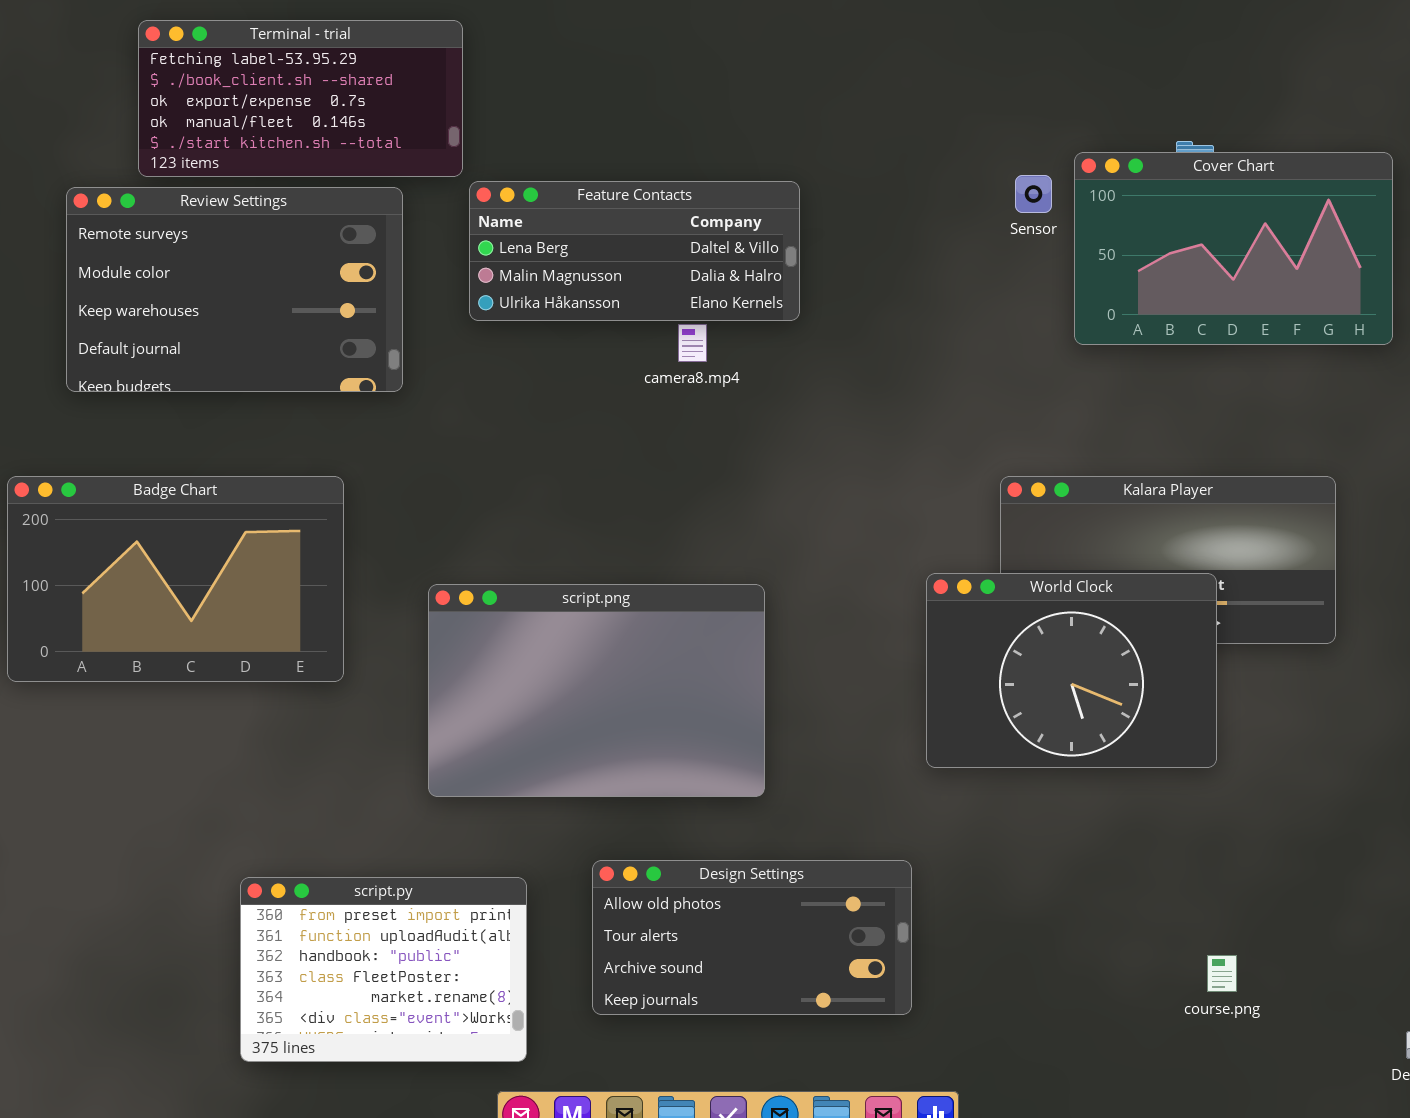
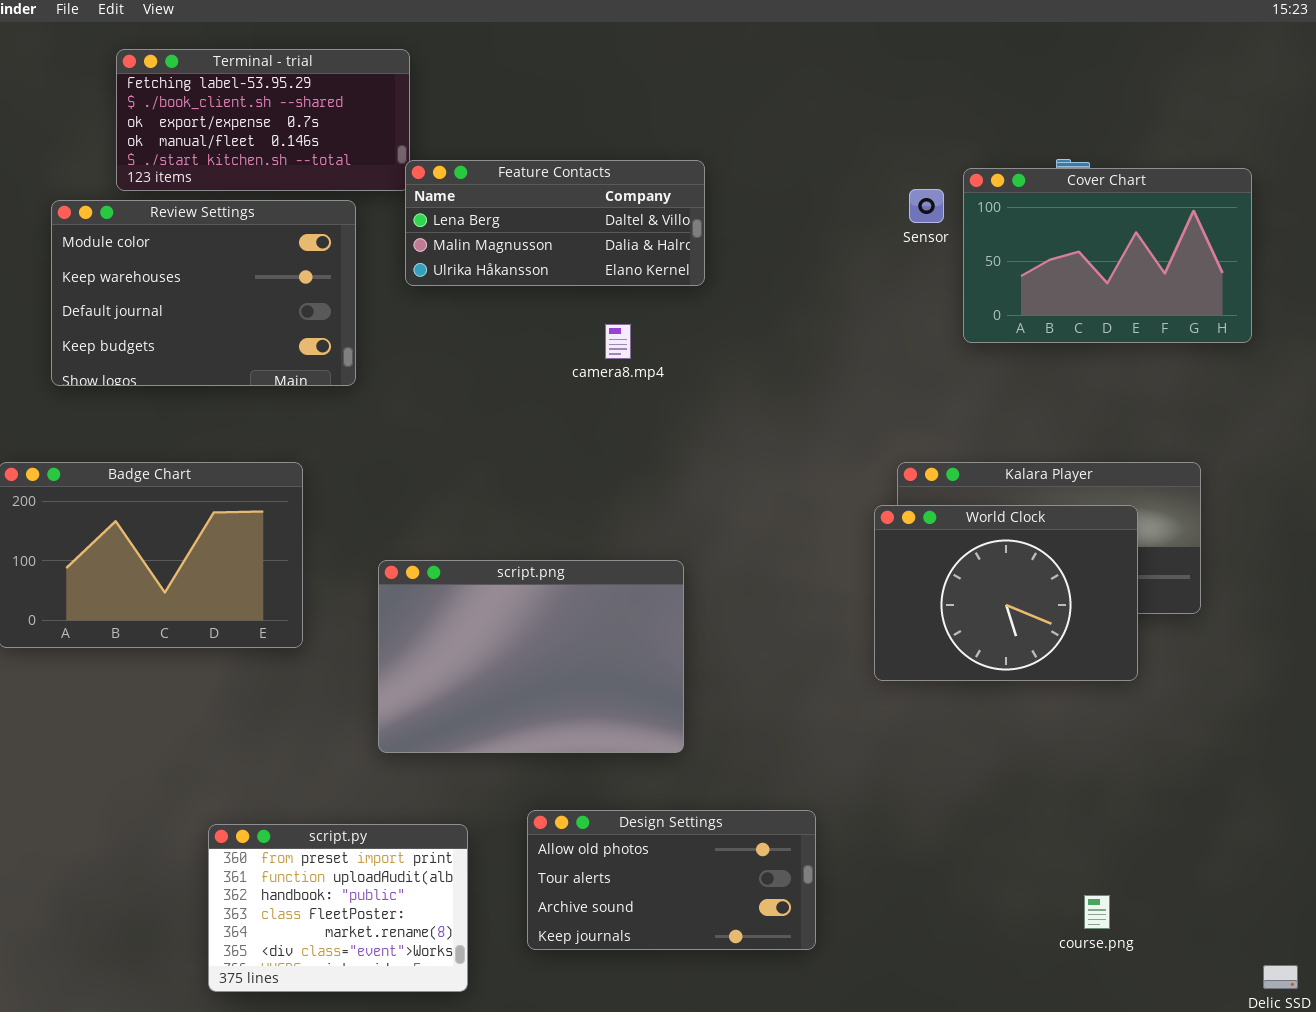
Feature Contacts: [469,181,800,321] -> [405,160,705,286], moved
Review Settings: [66,187,403,392] -> [51,200,356,386], scrolled down 1 row
World Clock: [926,573,1217,768] -> [874,505,1138,681], moved

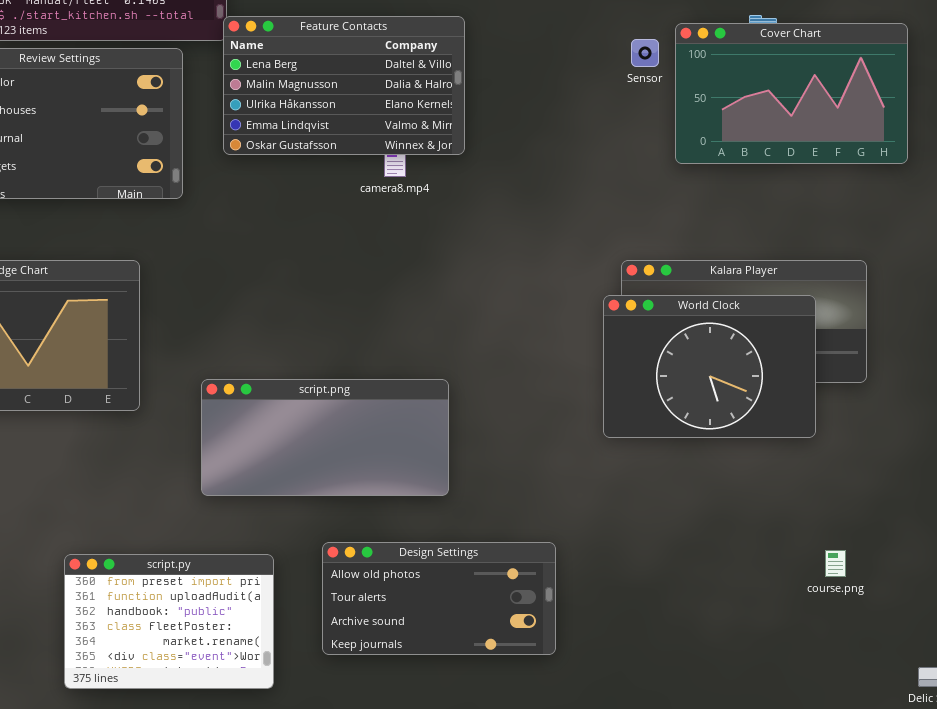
Feature Contacts: [405,160,705,286] -> [223,16,465,155], resized
script.png: [378,560,684,753] -> [201,379,449,496], resized
course.png: [1084,895,1110,929] -> [825,550,846,577], moved

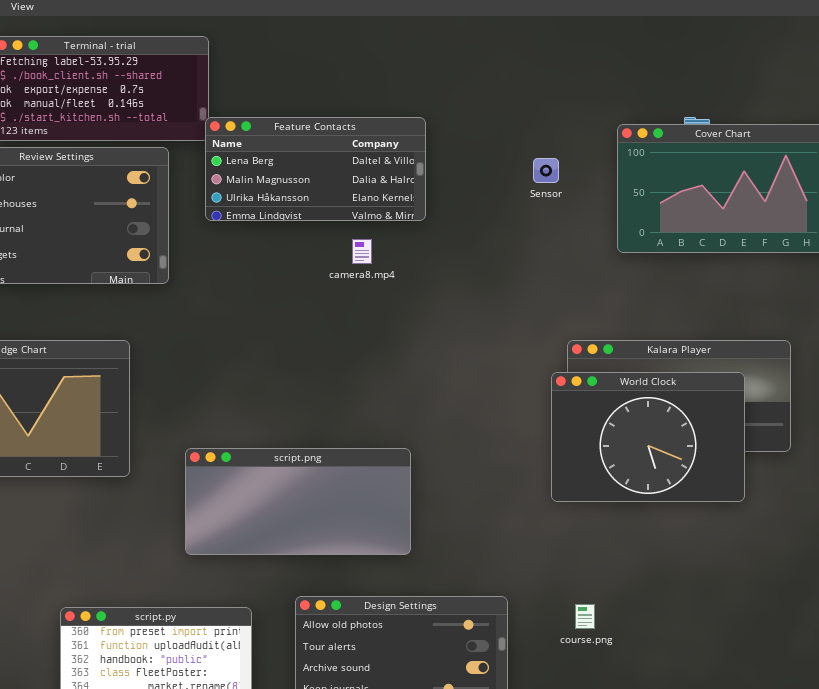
Feature Contacts: [223,16,465,155] -> [205,117,426,221], resized
Sensor: [631,39,659,67] -> [533,158,559,183], moved
course.png: [825,550,846,577] -> [575,604,595,629], moved

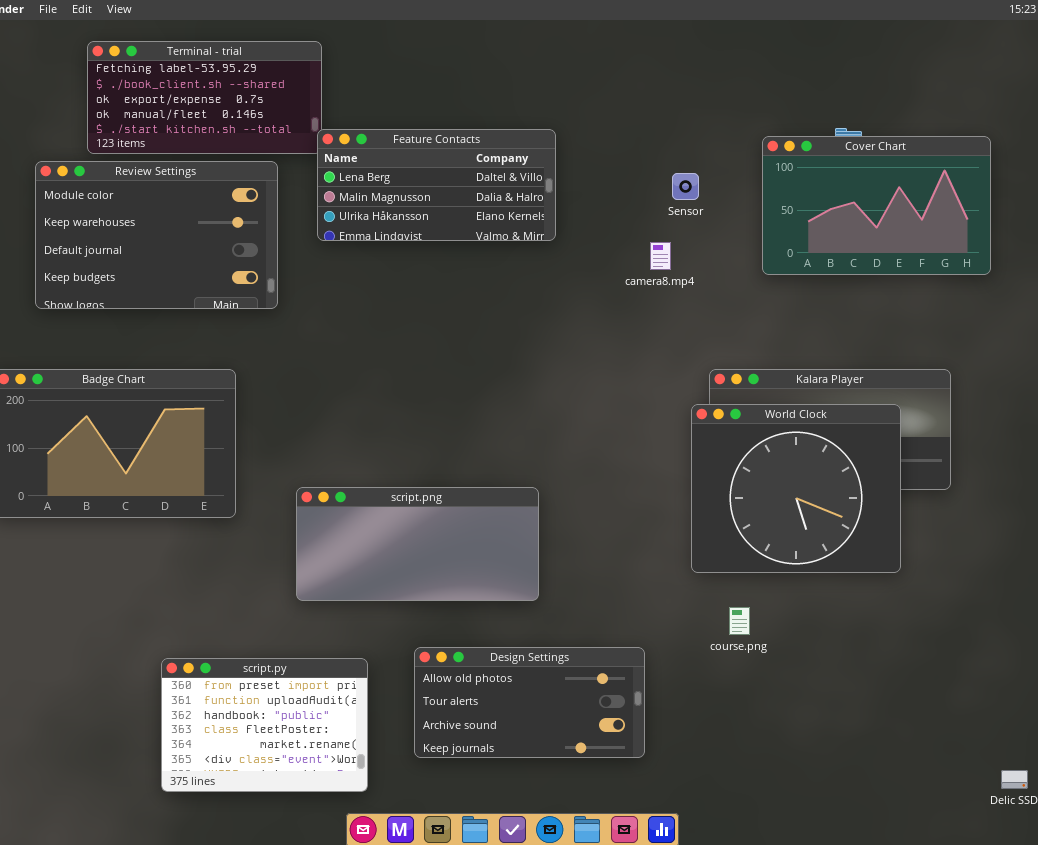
camera8.mp4: [352,239,372,264] -> [650,242,671,270], moved
World Clock: [551,372,745,502] -> [691,404,901,573], resized
course.png: [575,604,595,629] -> [729,607,750,635], moved

